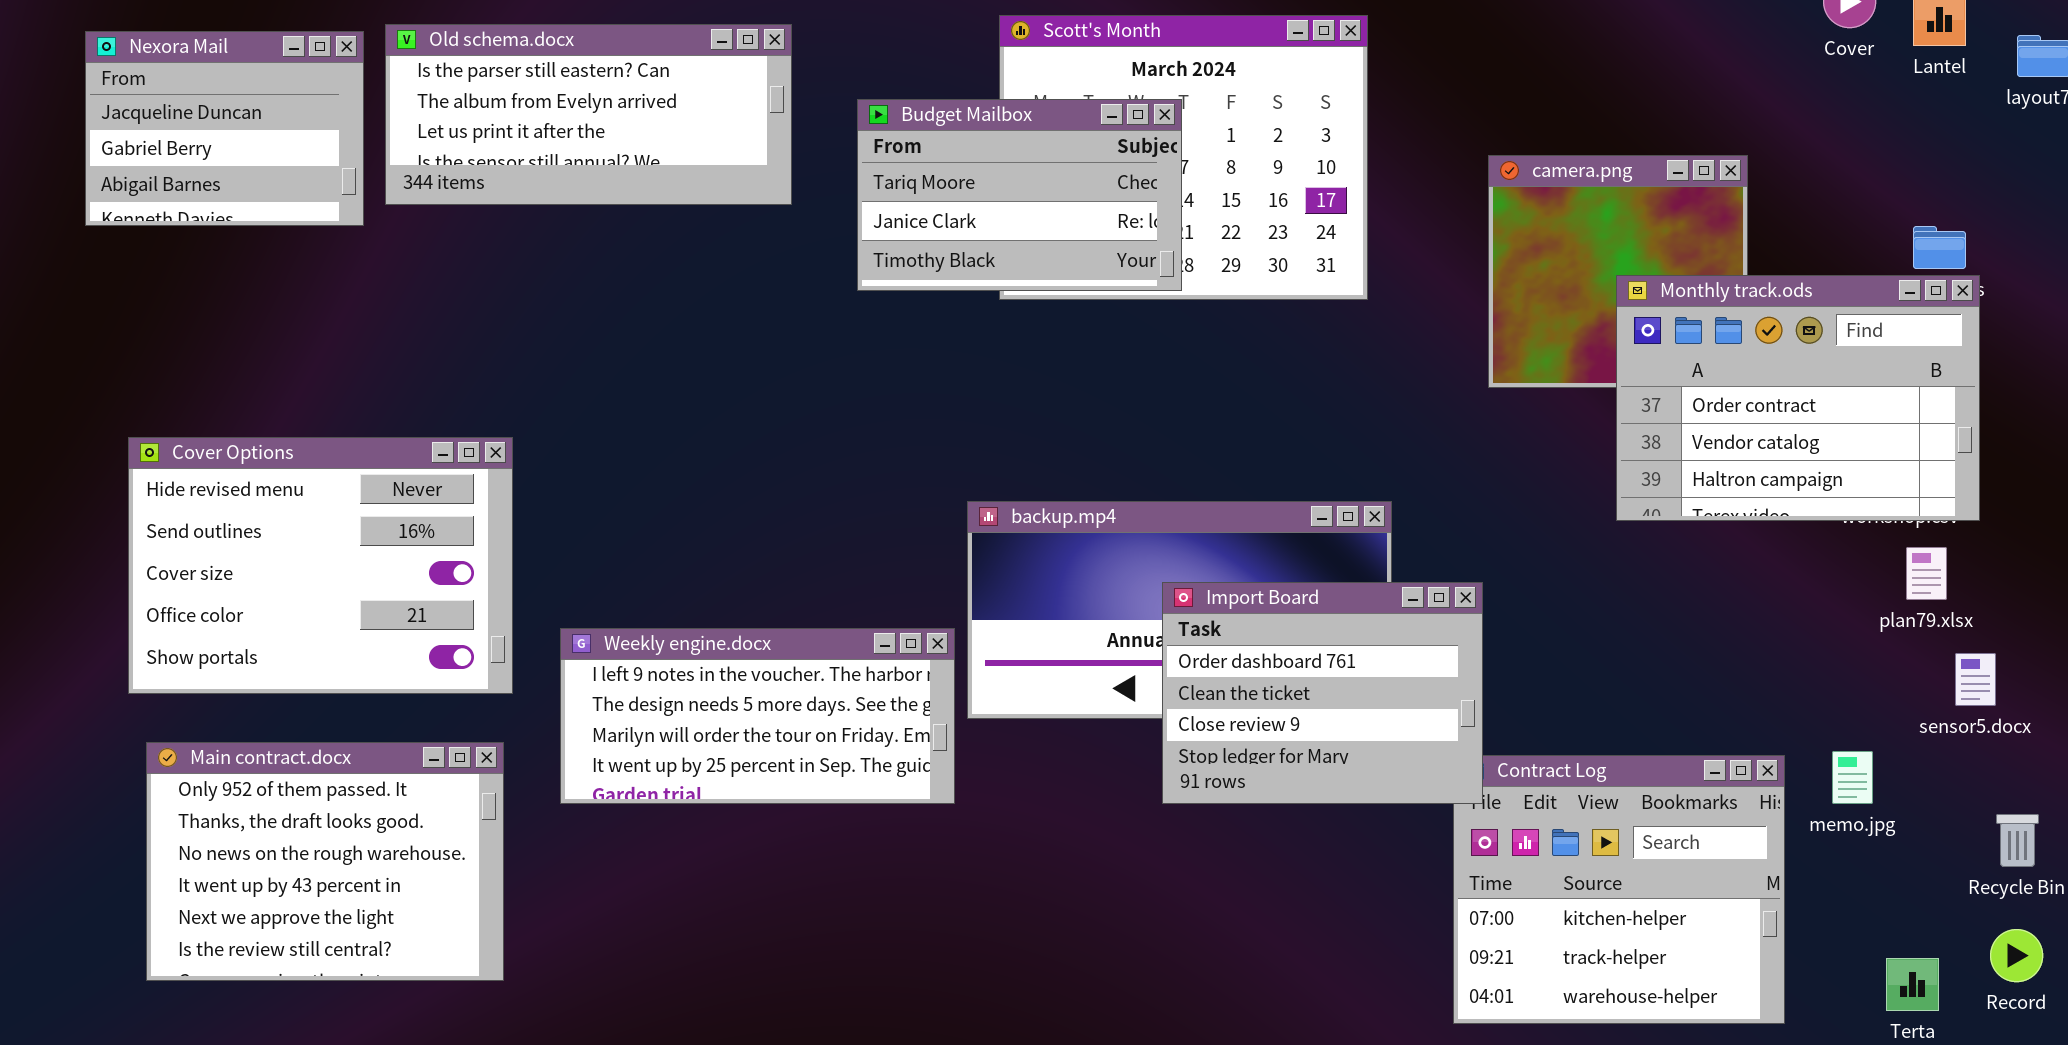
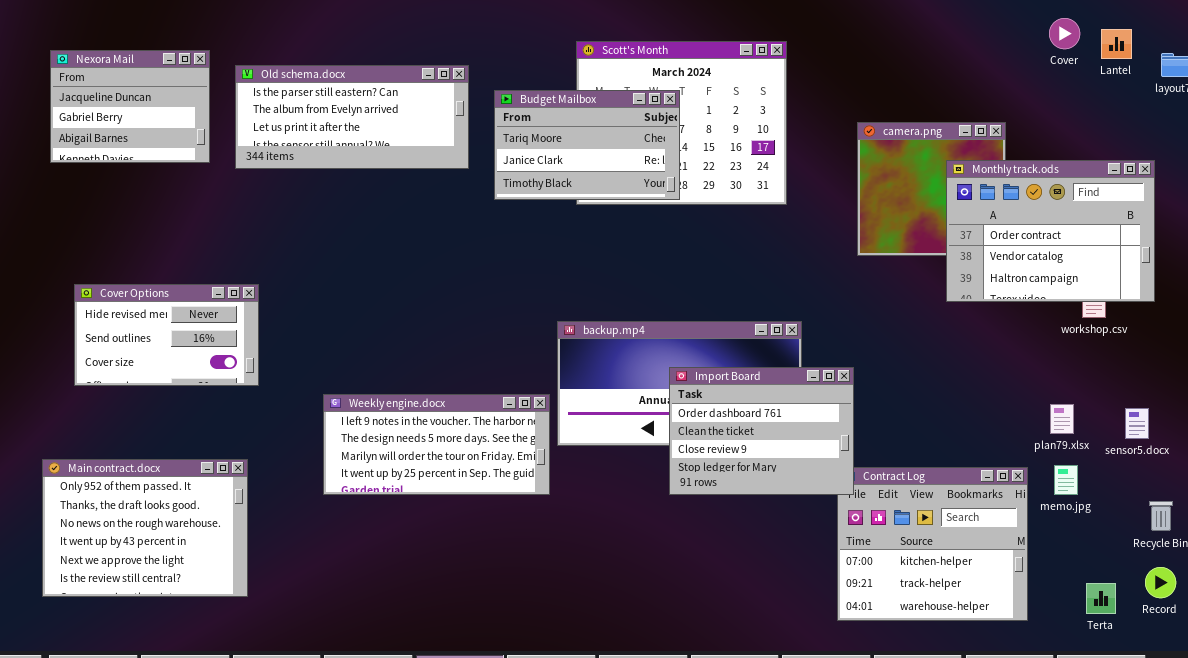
Old schema.docx: [385,24,792,205] -> [235,65,469,169], moved
Monthly track.ods: [1616,275,1980,521] -> [946,160,1155,302], moved
Cover Options: [128,437,513,694] -> [74,284,259,386], resized
plan79.xlsx: [1906,547,1947,600] -> [1050,404,1074,434], moved
Main contract.docx: [146,742,504,981] -> [42,459,248,597], moved

